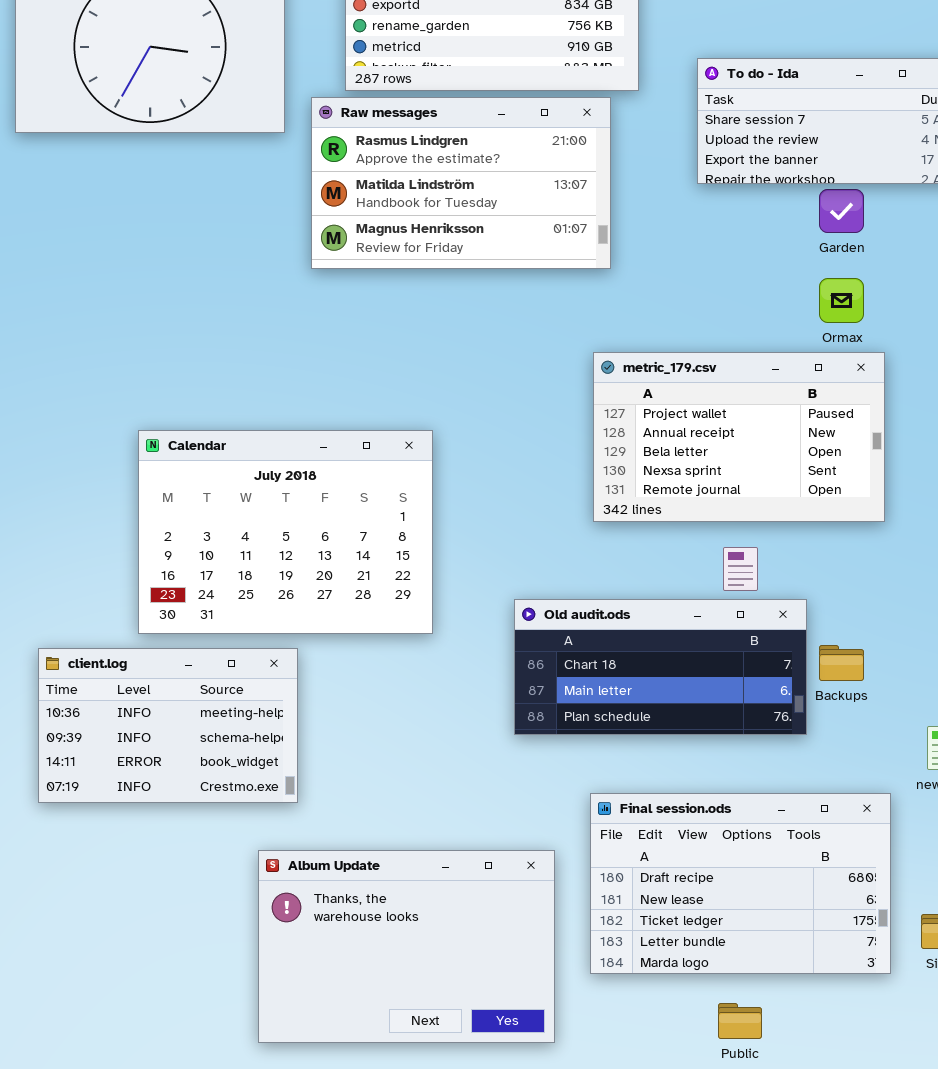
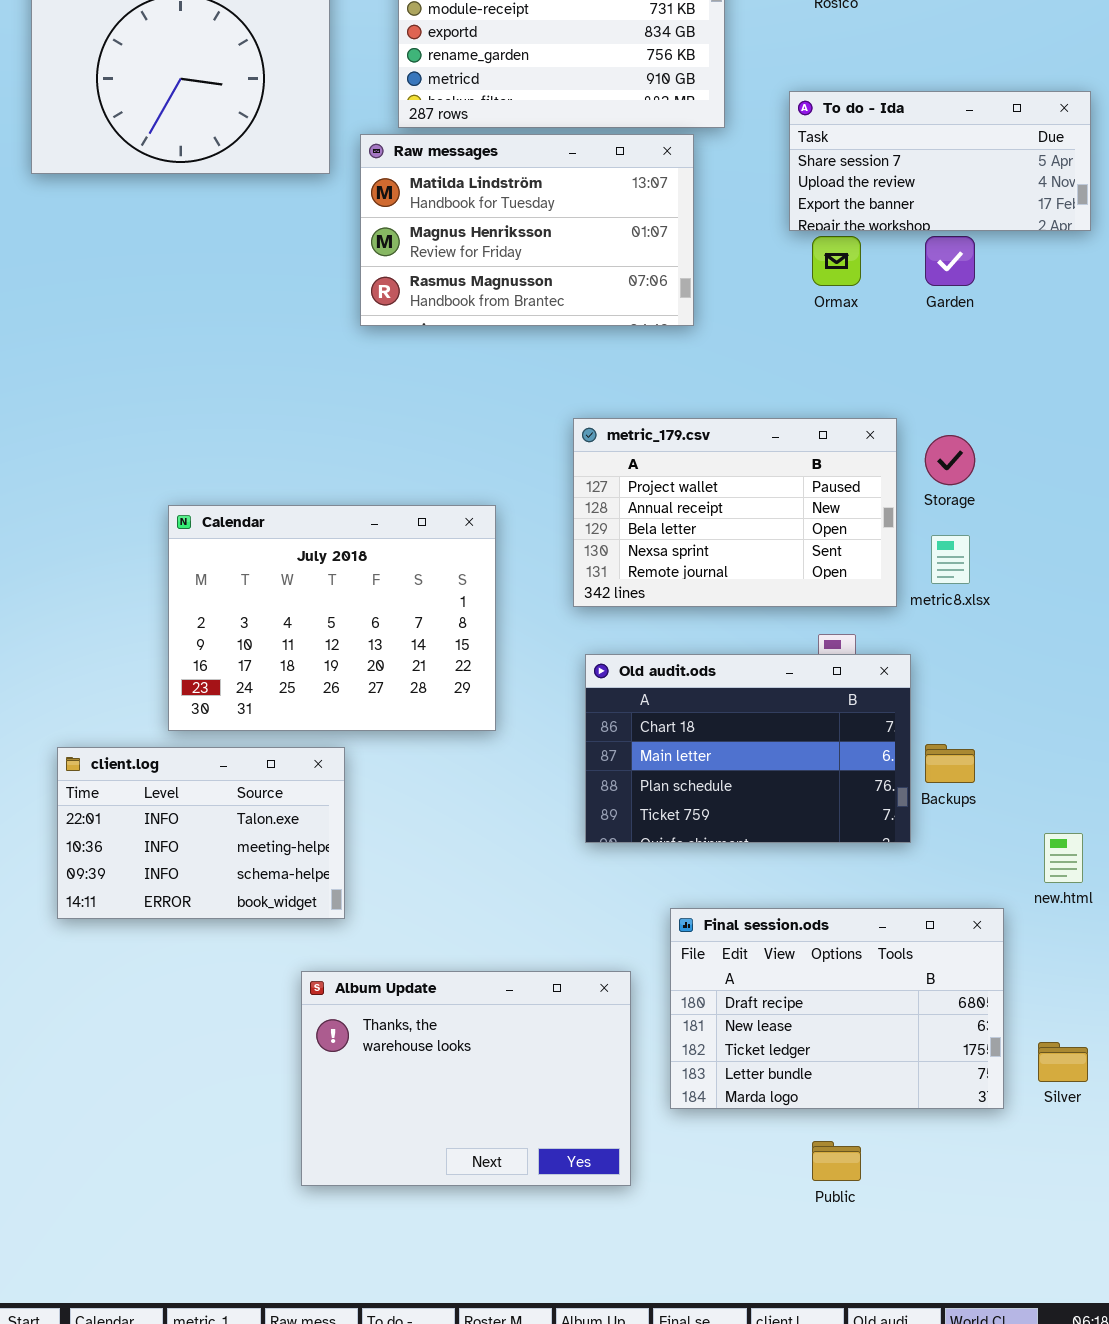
Raw messages: [311,97,611,269] -> [360,134,694,326], scrolled down 1 row
Ormax: [819,278,864,323] -> [812,236,861,286], moved
metric_179.csv: [593,352,885,522] -> [573,418,897,607], moved
Old audit.ods: [514,599,807,735] -> [585,654,911,843], resized
client.log: [38,648,298,803] -> [57,747,345,919], scrolled up 1 row

